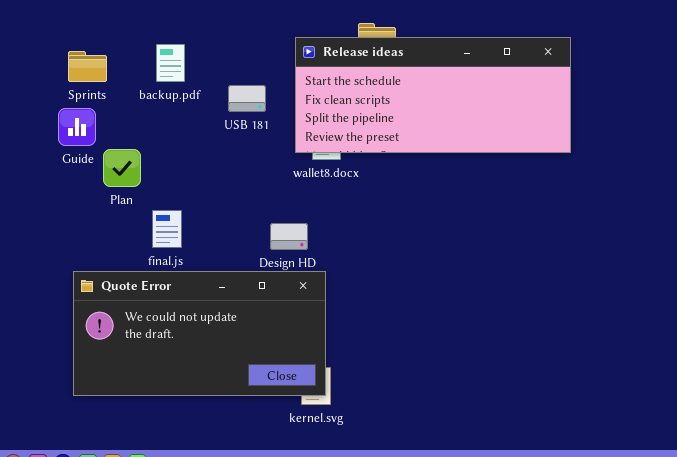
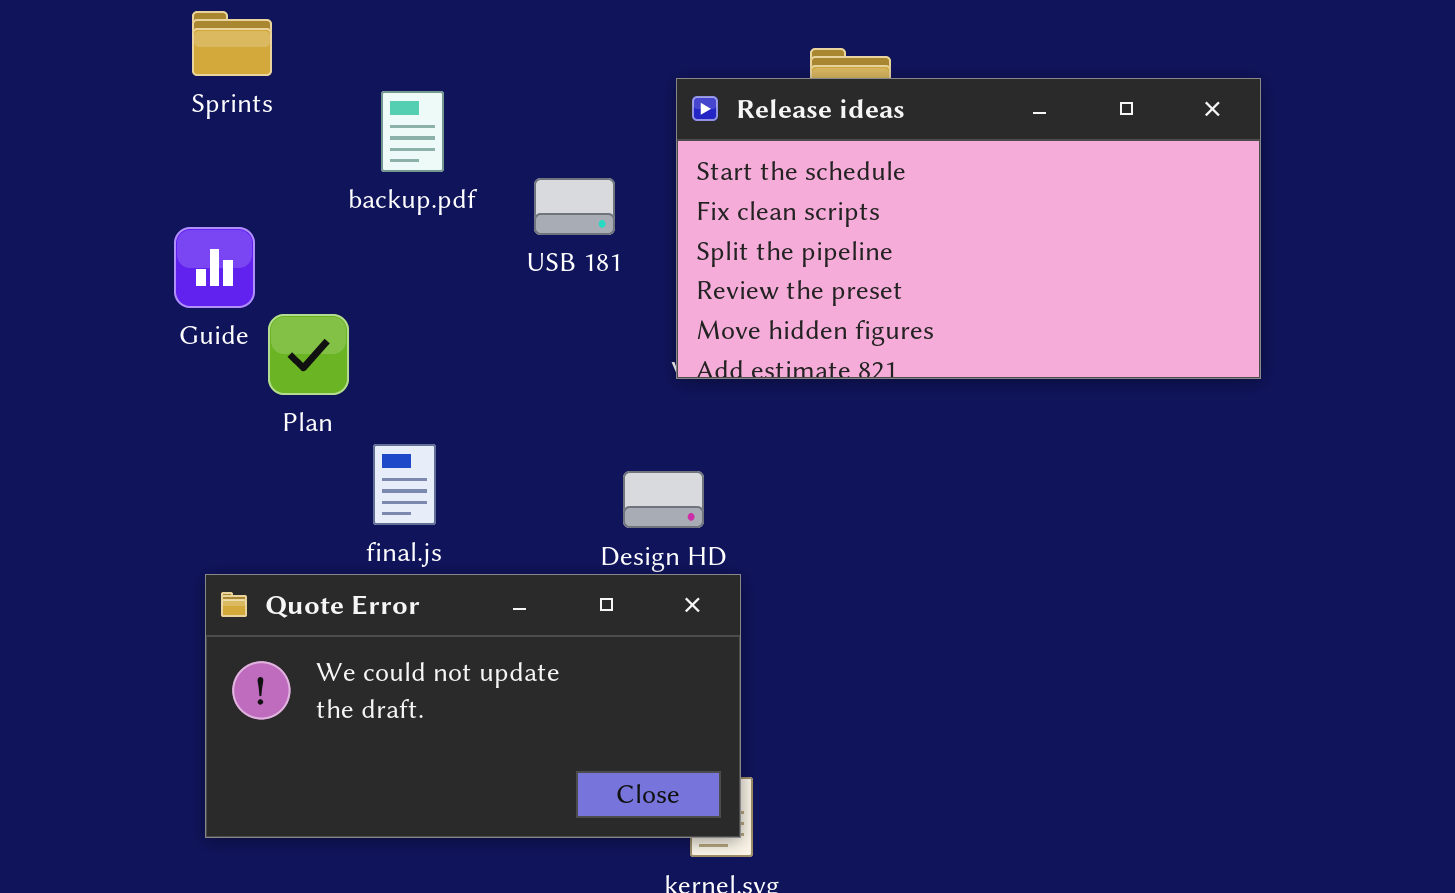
Release ideas: [295,37,571,153] -> [676,78,1261,379], resized
Sprints: [68,51,107,82] -> [192,11,272,76], moved

